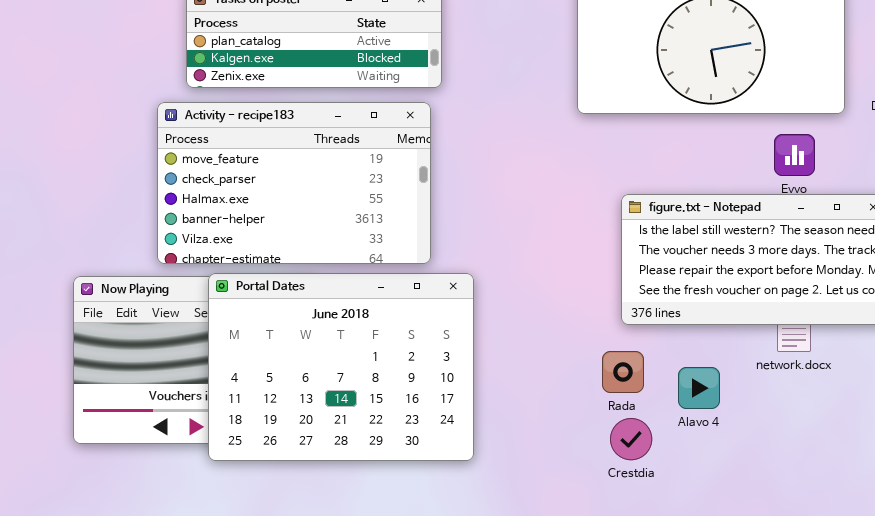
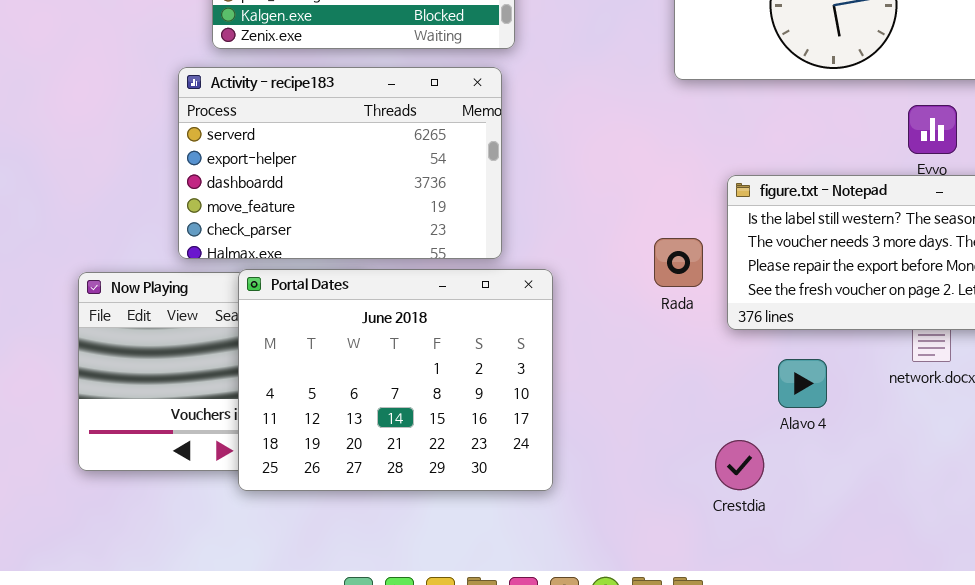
Activity - recipe183: [157,102,431,264] -> [178,67,502,259], scrolled up 3 rows
Rada: [602,351,644,393] -> [654,238,703,287], moved
Alavo 4: [678,367,720,409] -> [778,359,827,408], moved

